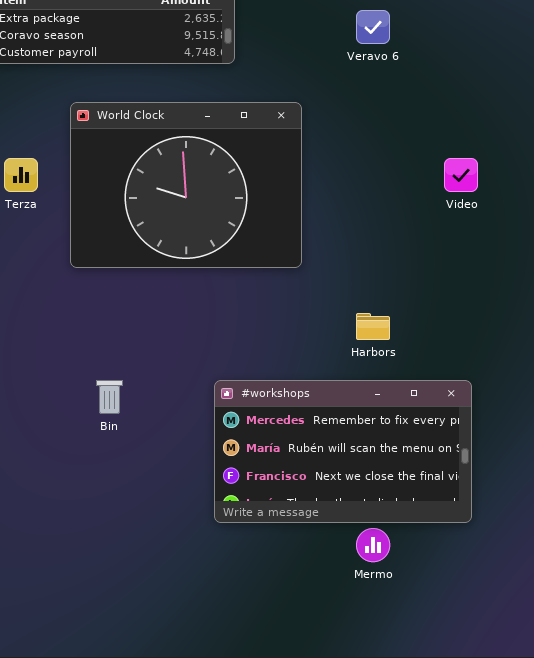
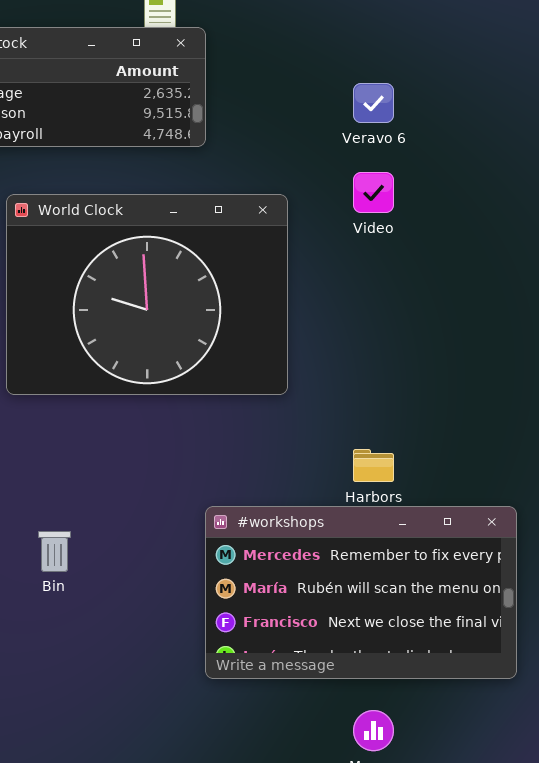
Video: [444,158,478,192] -> [353,172,394,213], moved
#workshops: [214,380,472,523] -> [205,506,517,679], moved

